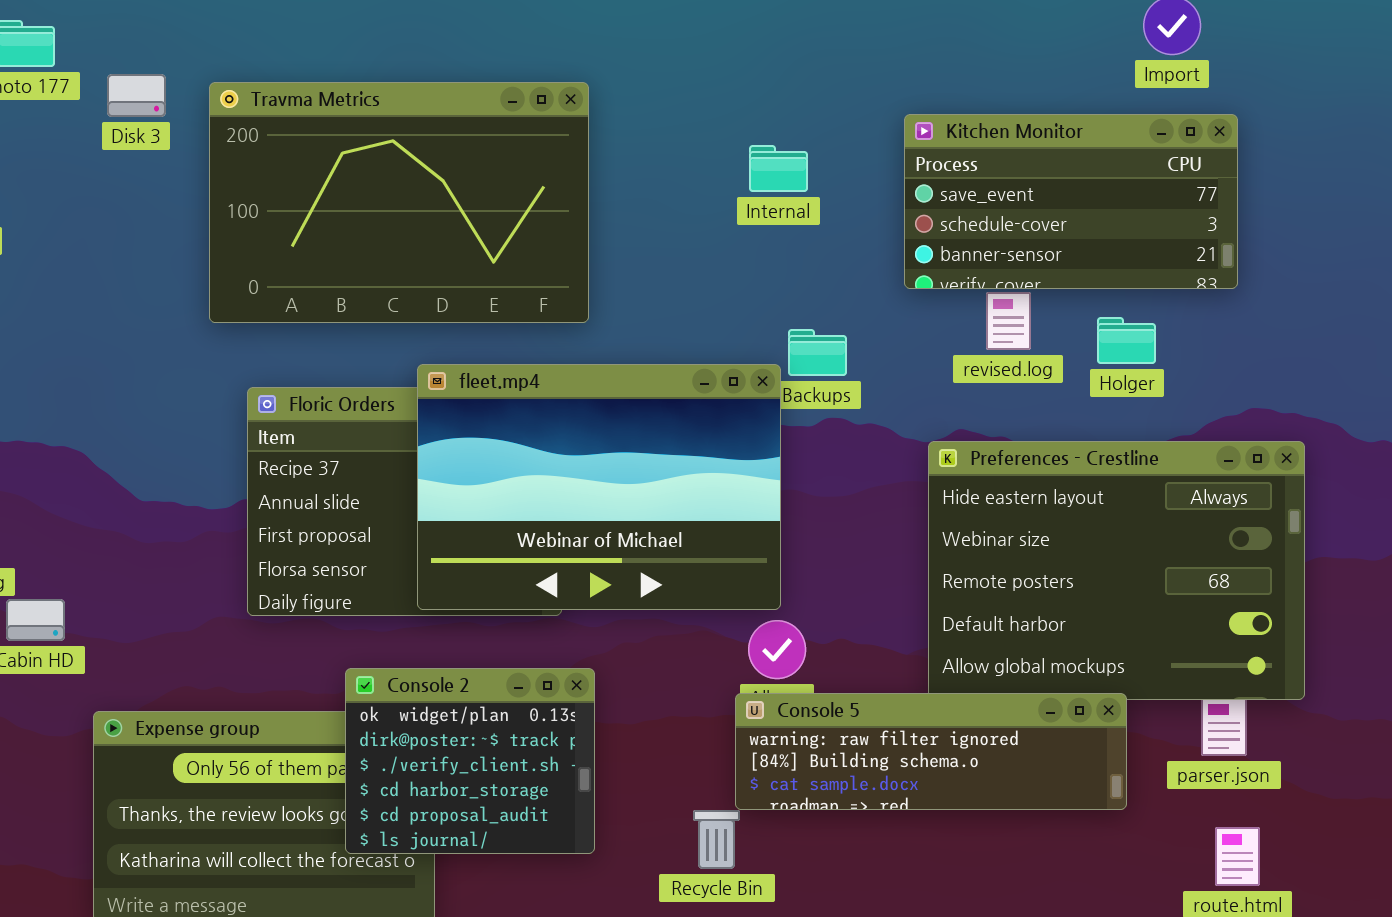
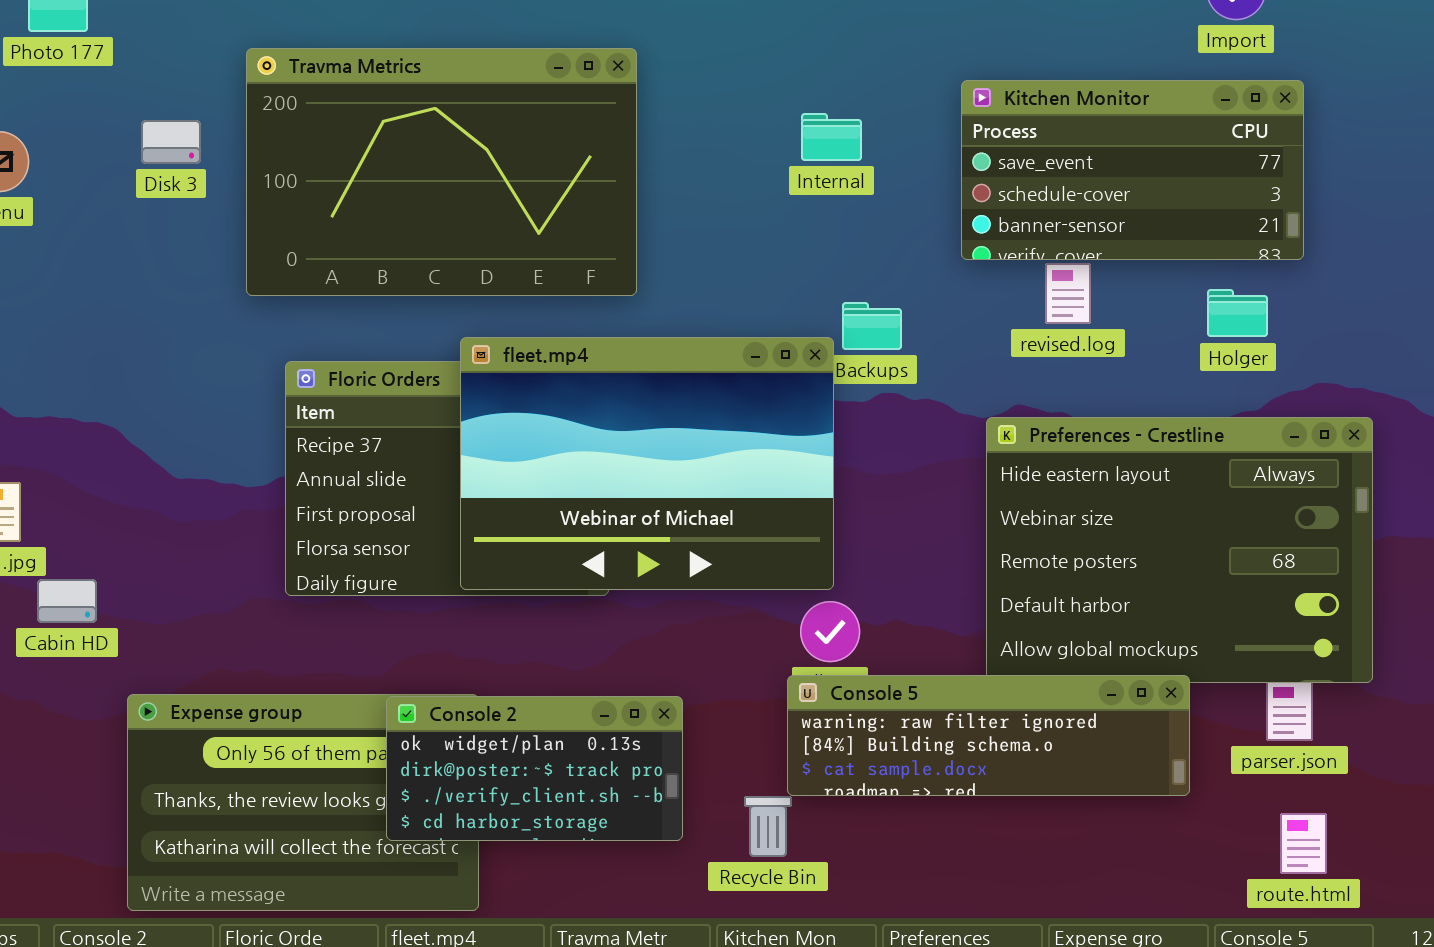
Disk 3: [107,74,166,117] -> [141,120,201,164], moved
Holger: [1097,317,1156,364] -> [1207,289,1268,337], moved
Console 2: [345,668,595,854] -> [386,696,683,841], resized

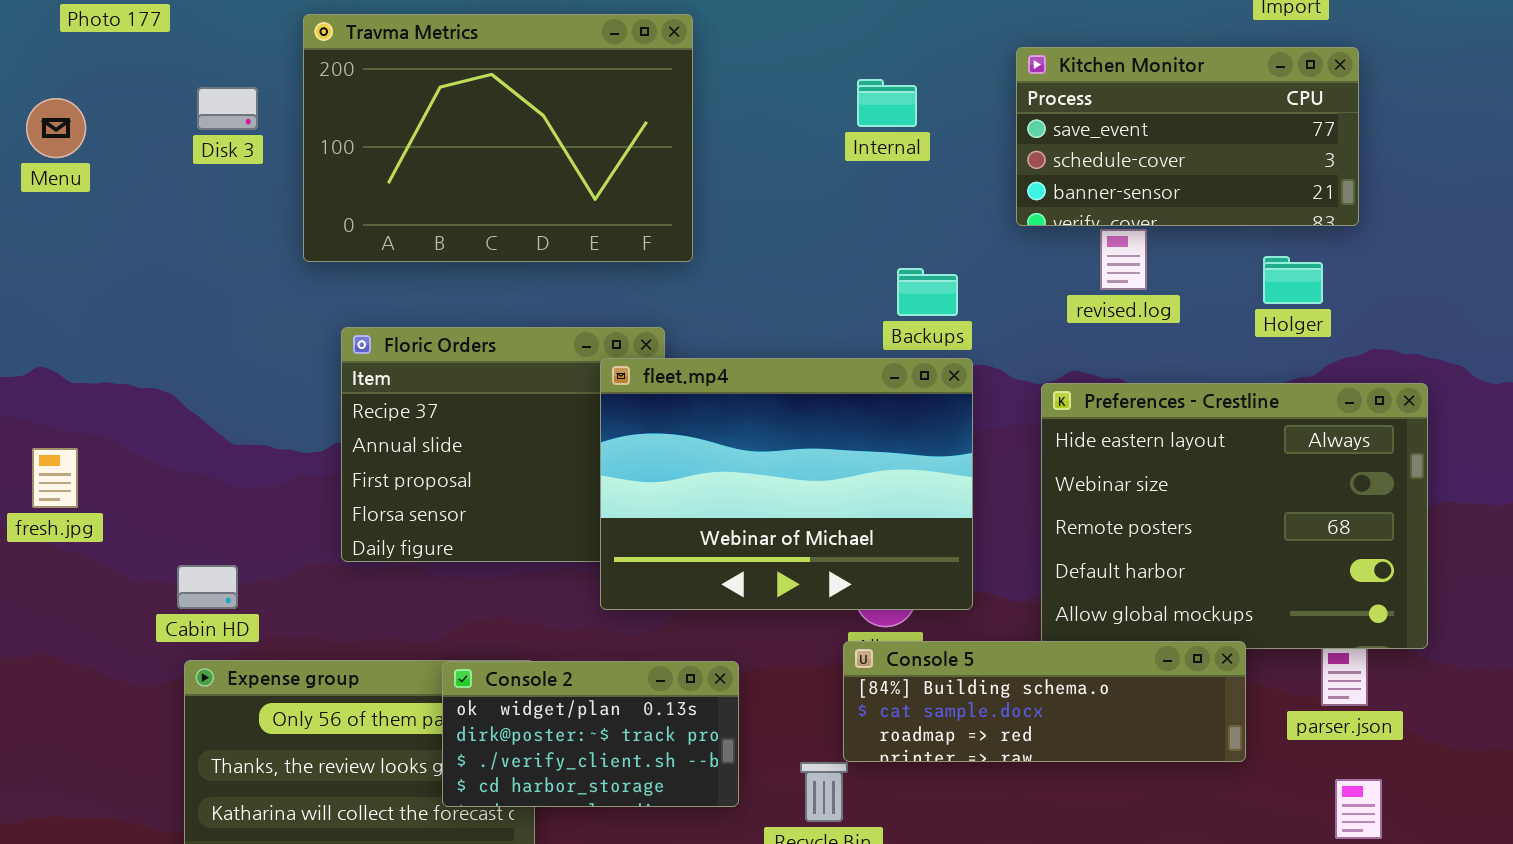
fleet.mp4: [460,337,834,590] -> [600,358,973,610], moved
Cabin HD: [37,579,97,623] -> [177,565,238,609], moved
Console 5: [787,675,1190,796] -> [843,641,1246,762], scrolled down 1 row

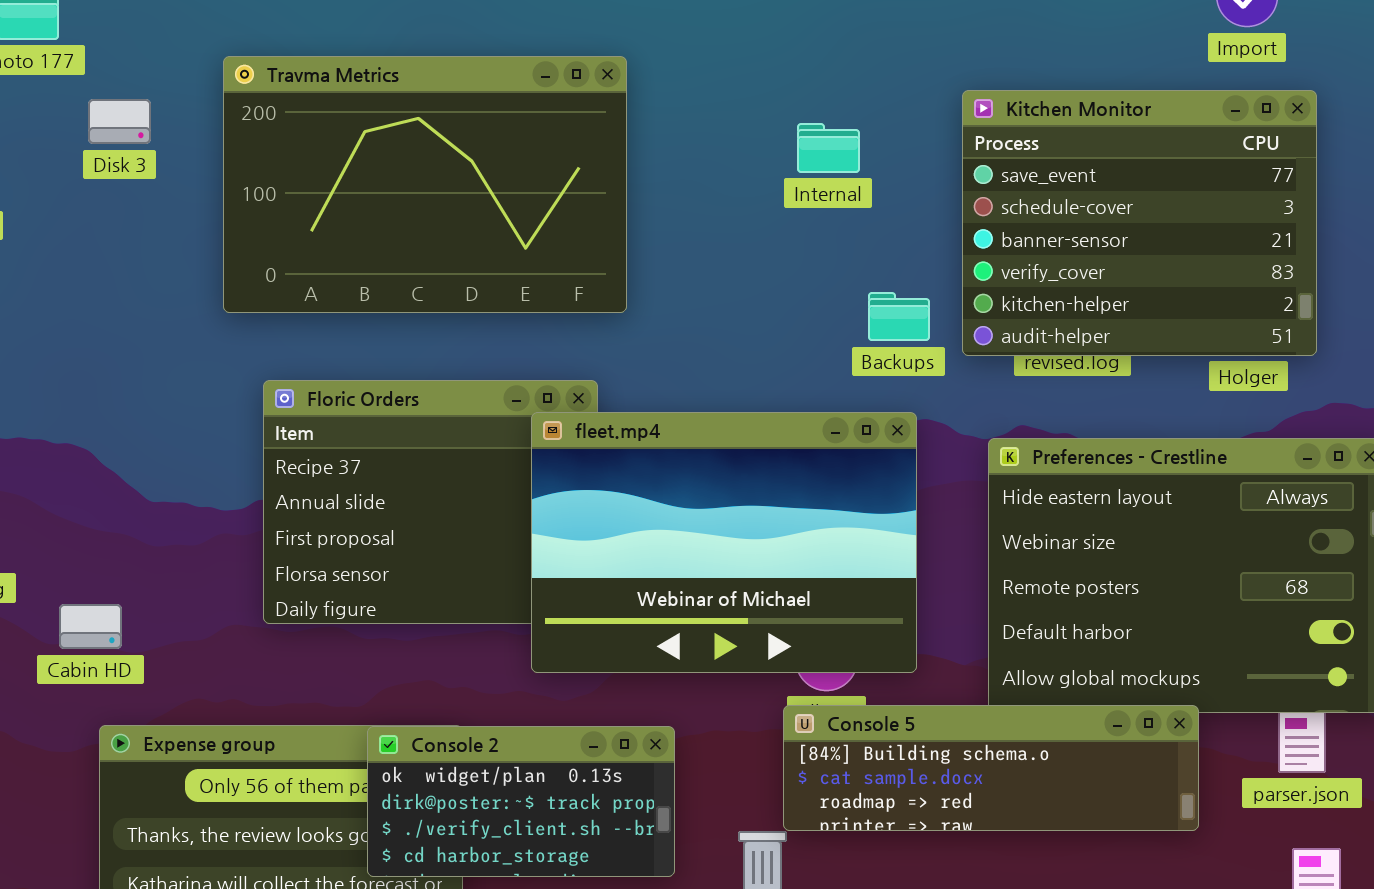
Kitchen Monitor: [1016,47,1359,226] -> [962,90,1317,356], resized
Disk 3: [197,87,258,130] -> [88,99,151,144], moved
Backups: [897,268,958,316] -> [868,292,930,341], moved
Cabin HD: [177,565,238,609] -> [59,604,122,649], moved

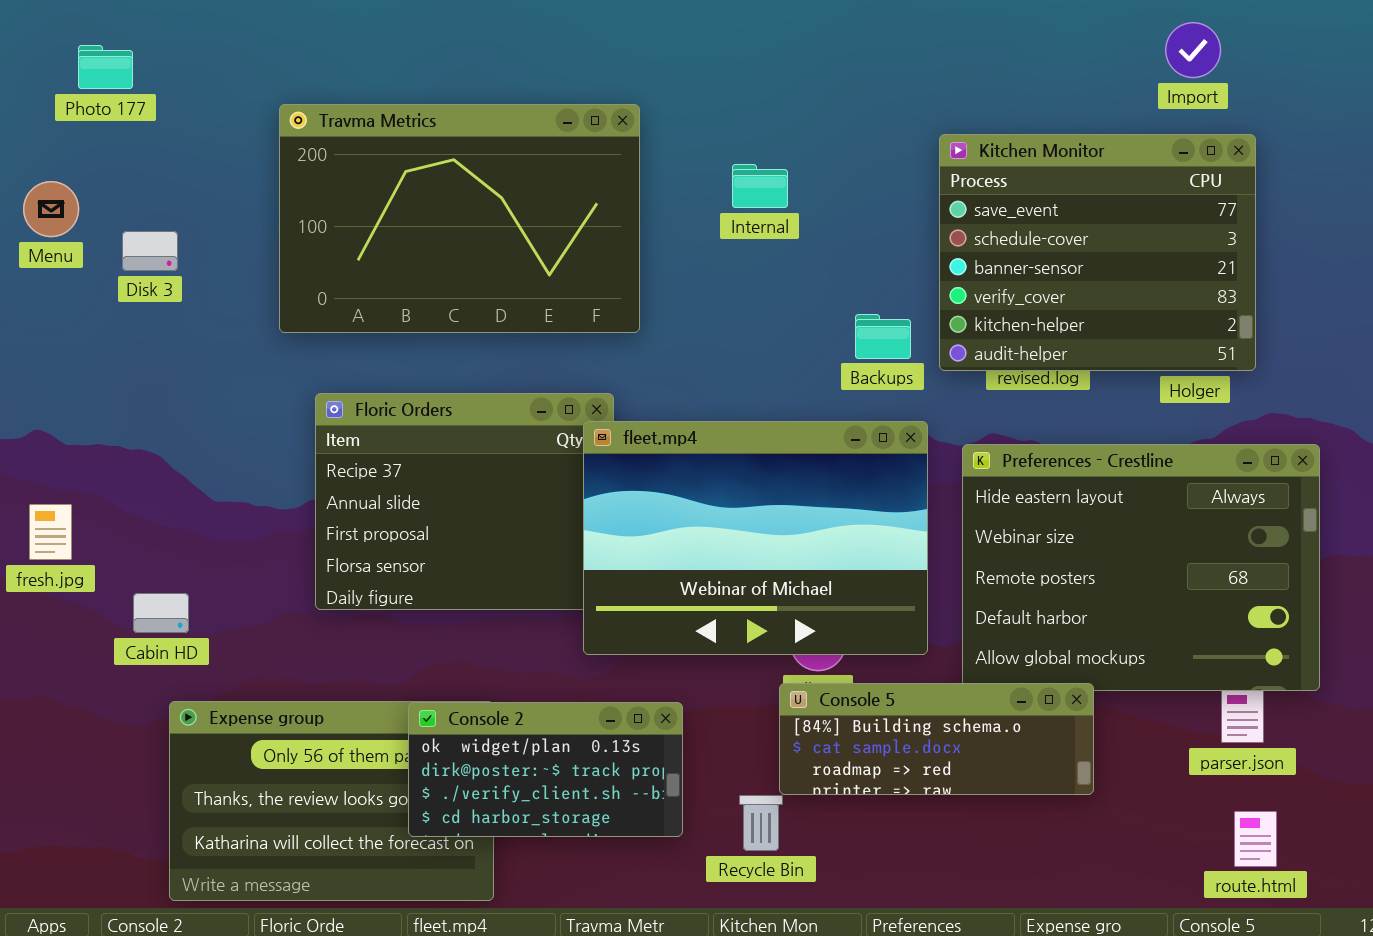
Disk 3: [88,99,151,144] -> [122,231,178,271], moved
Internal: [797,123,860,173] -> [732,164,788,208], moved
fleet.mp4: [531,412,917,673] -> [583,421,928,655], moved
Console 5: [783,705,1199,831] -> [779,683,1094,795], resized

